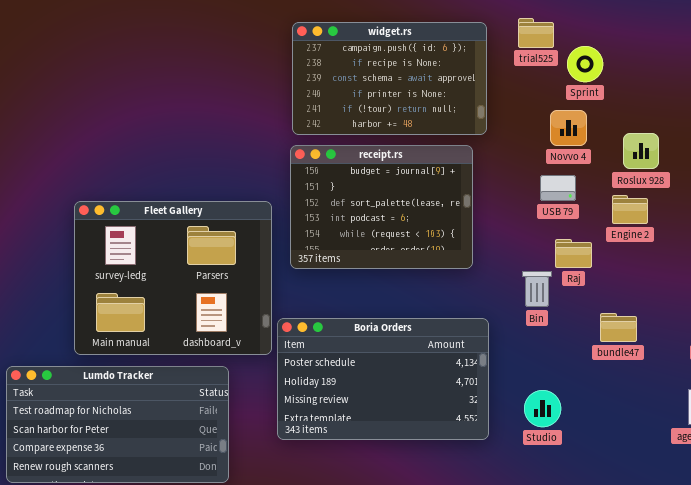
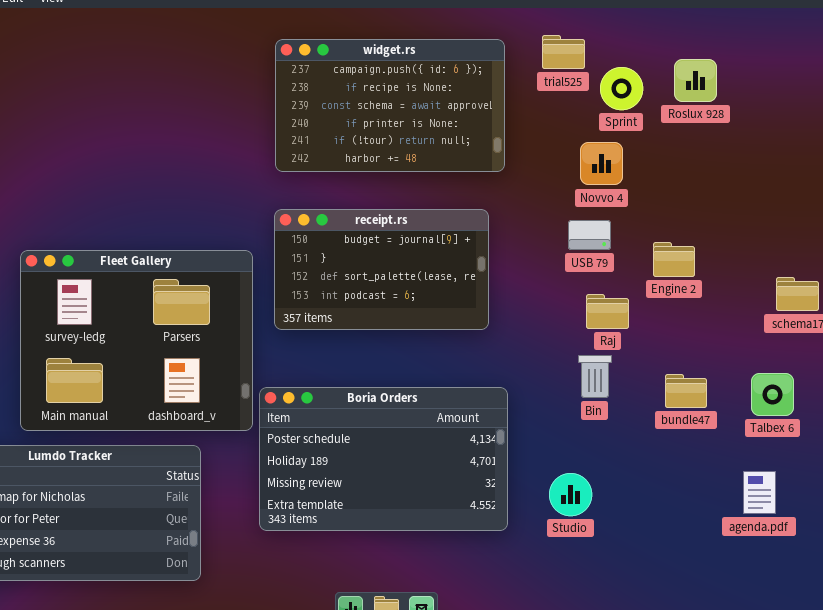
Roslux 928: [623,133,659,169] -> [674,59,717,102], moved
receipt.rs: [290,145,473,269] -> [274,209,489,330], resized
Bin: [522,271,552,307] -> [578,355,612,398], moved
bundle47: [600,313,637,342] -> [665,374,707,408], moved

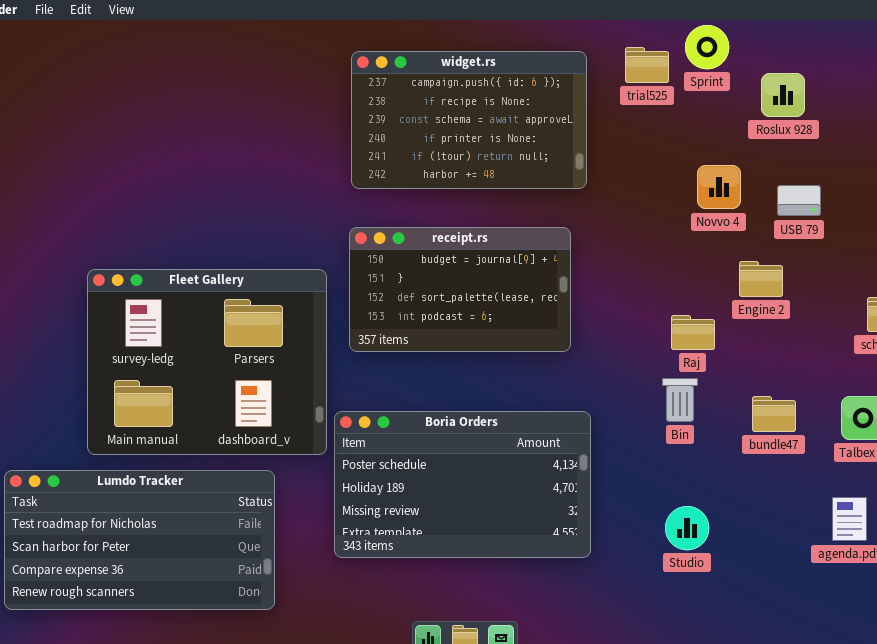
Sprint: [600,67,643,110] -> [685,25,729,69], moved
Novvo 4: [580,142,623,185] -> [697,165,741,209], moved
USB 79: [568,220,611,250] -> [777,185,821,216], moved
Studio: [549,473,592,516] -> [665,506,709,550], moved

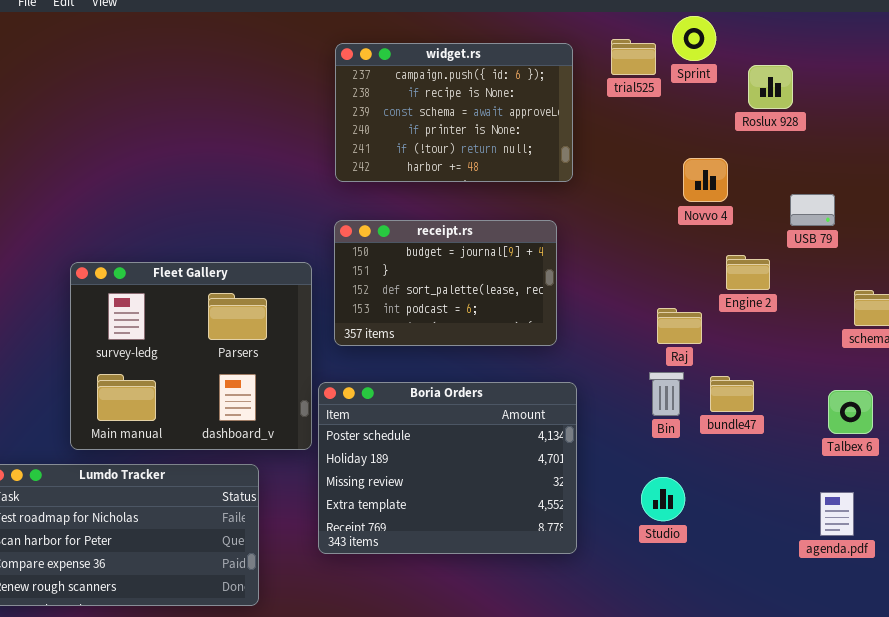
USB 79: [777,185,821,216] -> [790,194,835,226], moved
bundle47: [752,396,796,432] -> [710,376,754,412], moved
Boria Orders: [334,411,591,558] -> [318,382,577,554], resized
Studio: [665,506,709,550] -> [641,477,685,521], moved

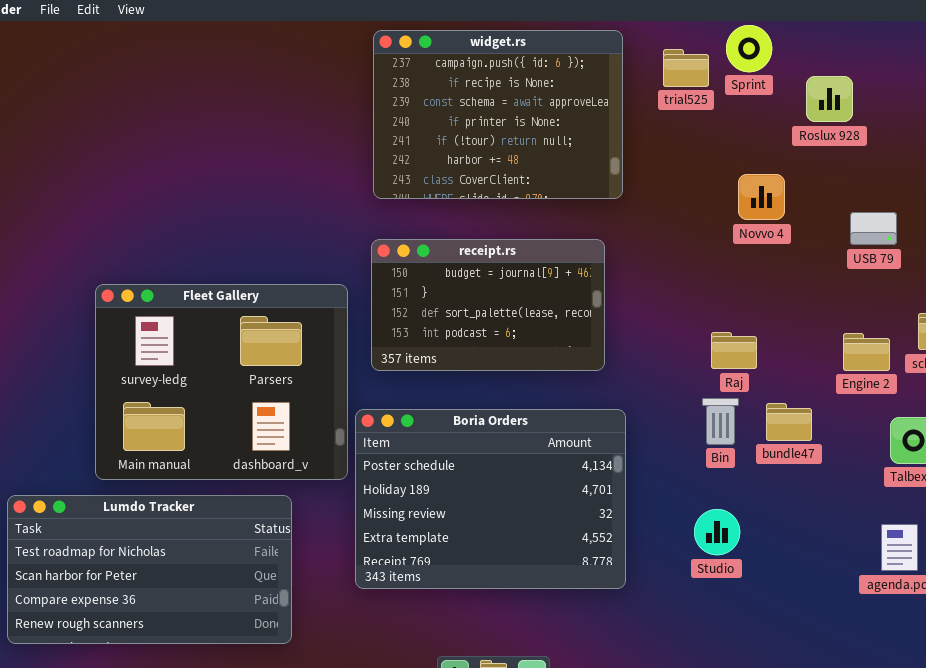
widget.rs: [335,43,573,182] -> [373,30,623,199], resized
Engine 2: [726,255,770,290] -> [843,333,890,371], moved

